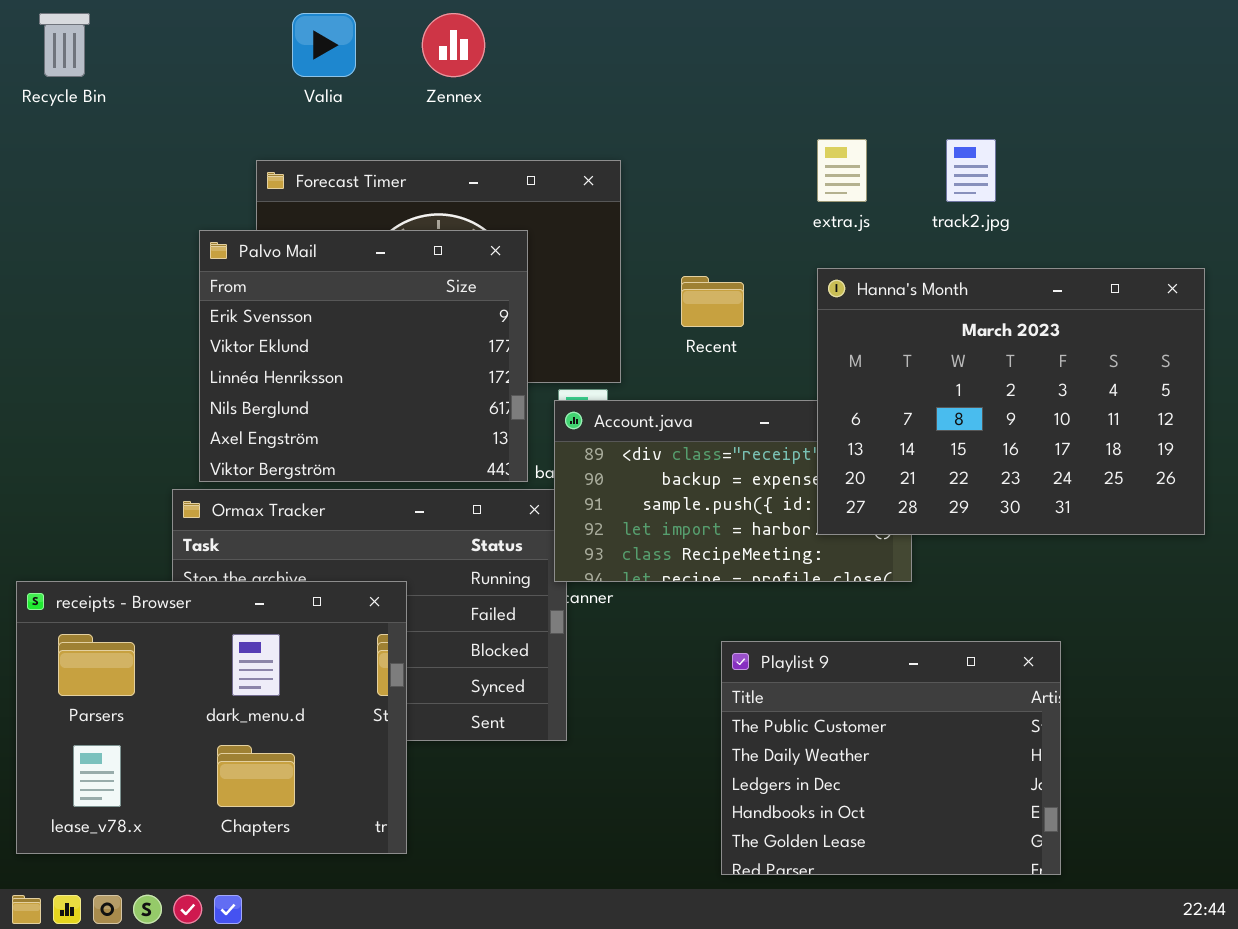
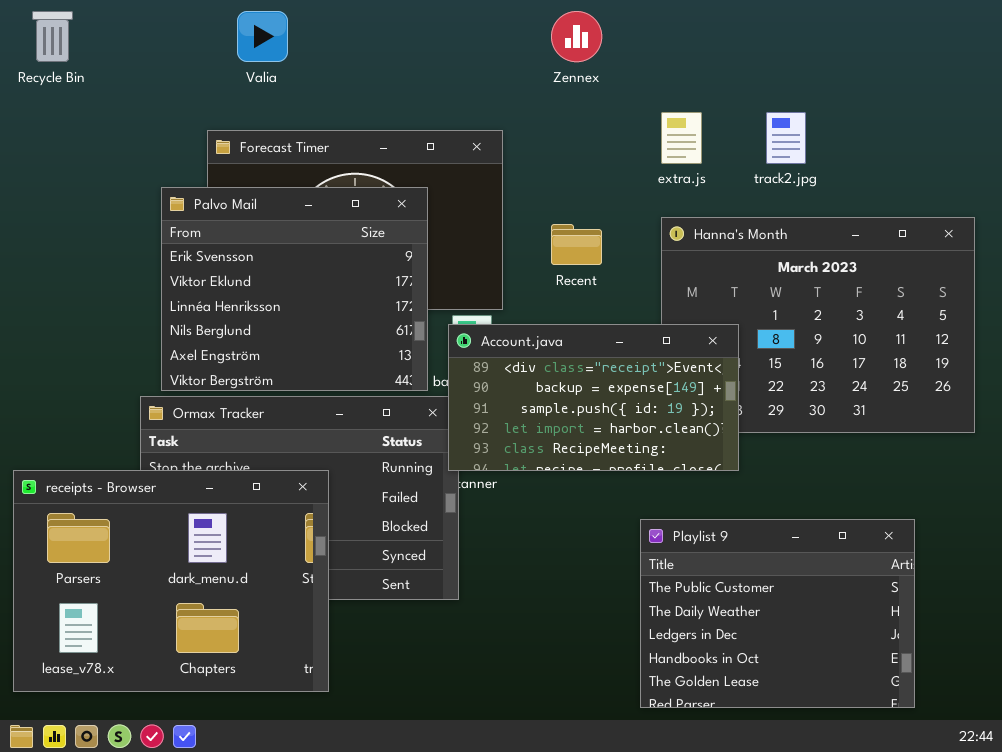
Zennex: [422,13,485,77] -> [551,11,602,62], moved
Account.java: [554,400,912,582] -> [448,324,739,471], raised
Playlist 9: [721,641,1061,875] -> [640,519,915,708], moved

